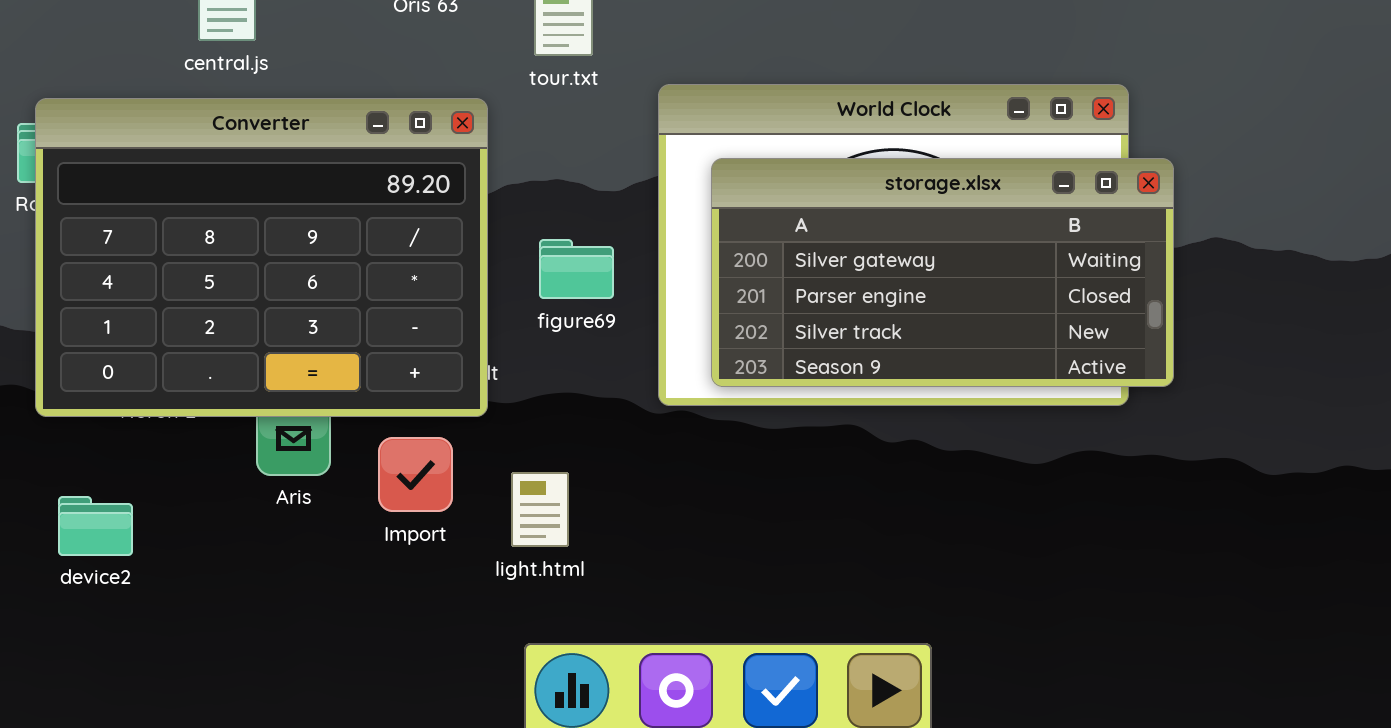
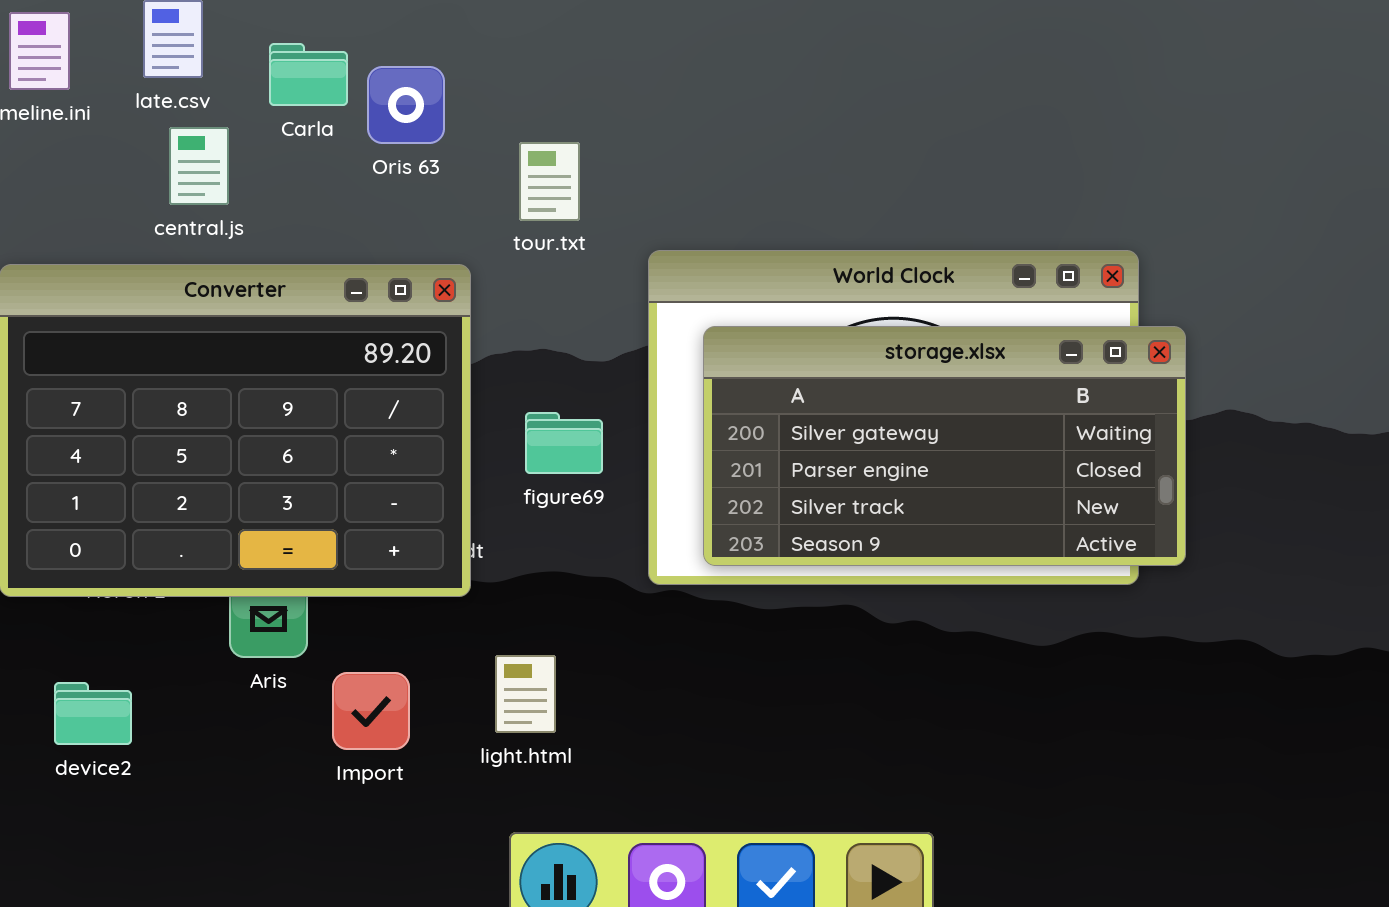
Import: [378,437,453,512] -> [332,672,410,750], moved
device2: [58,496,133,556] -> [54,682,132,745], moved

